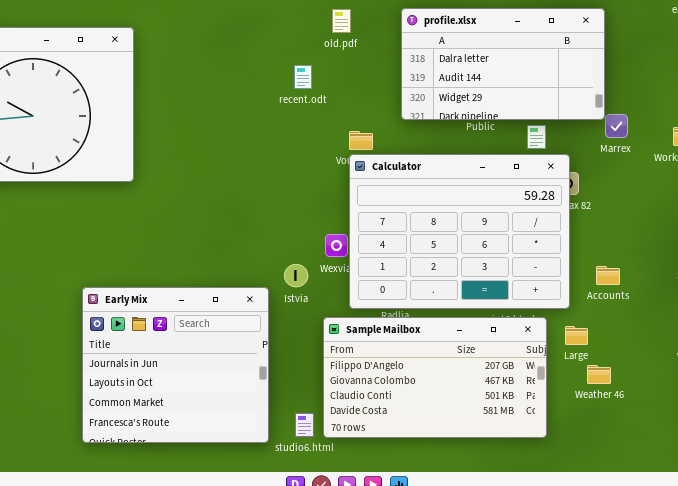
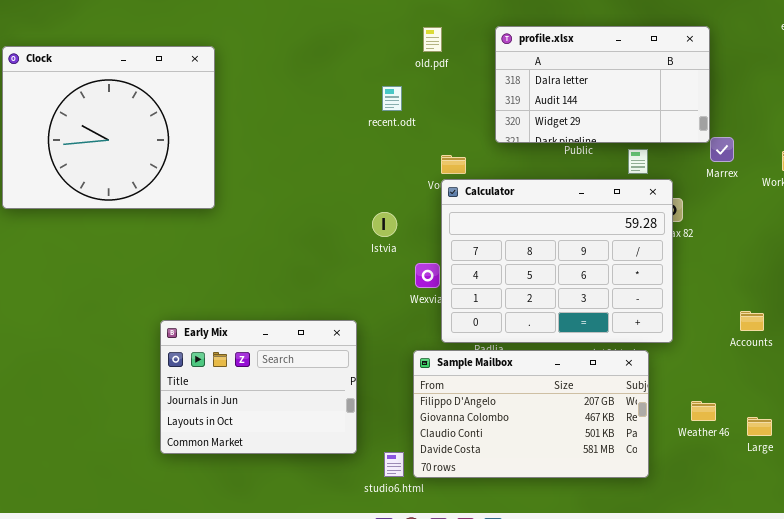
Istvia: [284,264,308,287] -> [372,212,397,237], moved
Accounts: [596,266,620,285] -> [740,311,764,331], moved
Early Mix: [82,287,269,443] -> [160,320,357,454], resized
Large: [565,326,588,345] -> [747,417,772,436], moved

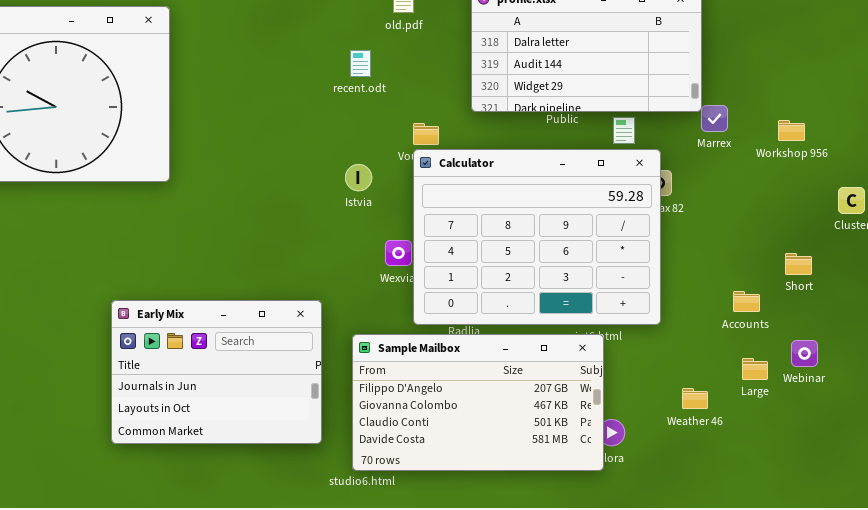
Istvia: [372,212,397,237] -> [345,164,372,191], moved
Sample Mailbox: [413,350,649,478] -> [352,334,604,471], moved
Large: [747,417,772,436] -> [742,358,768,380], moved

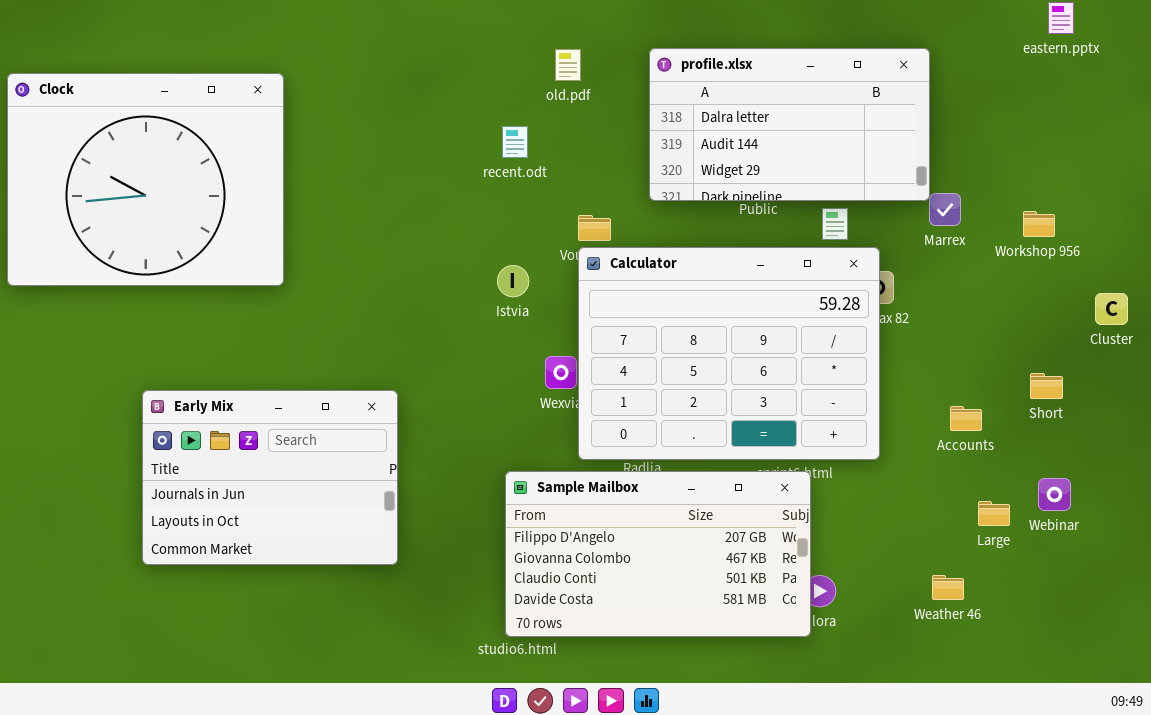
Accounts: [733,291,760,312] -> [950,406,982,431], moved
Early Mix: [111,300,322,444] -> [142,390,398,565], moved
Weather 46: [682,388,708,409] -> [932,575,964,600], moved

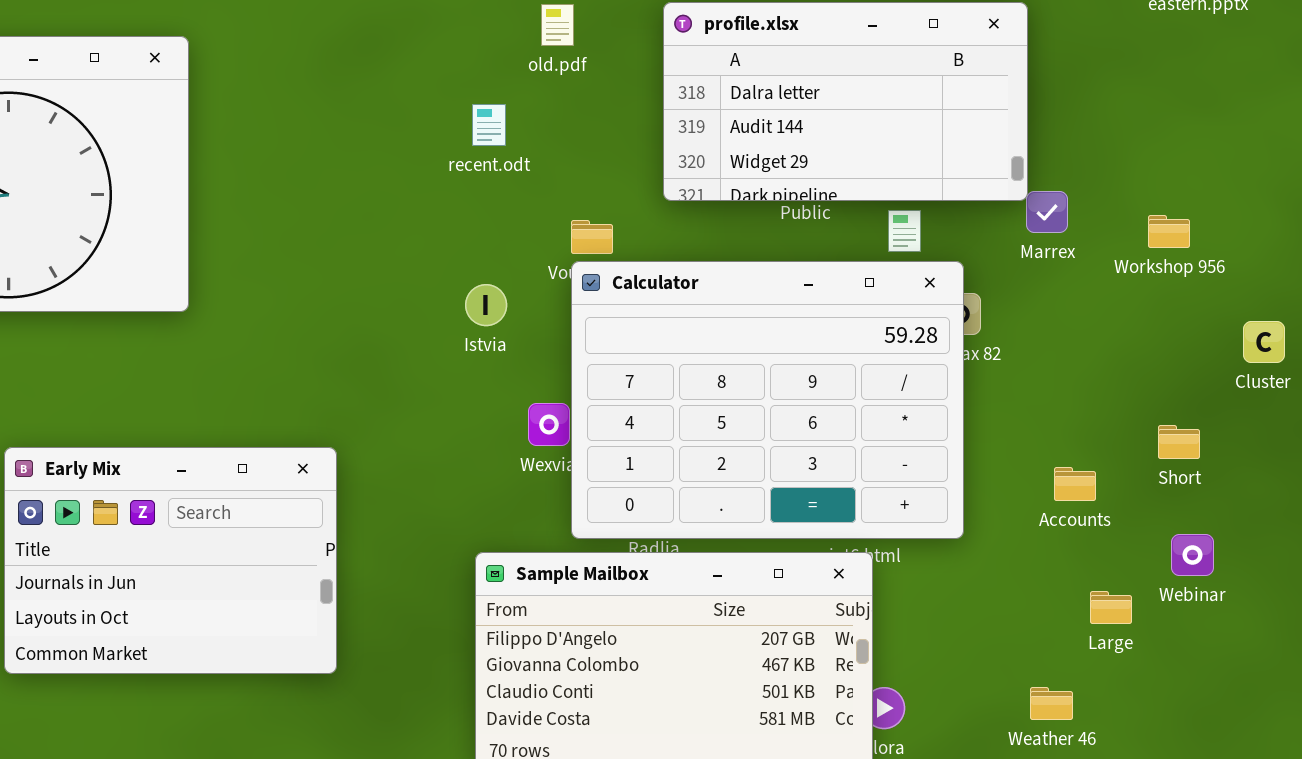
Webinar: [1038,478,1071,511] -> [1171,534,1214,576], moved

